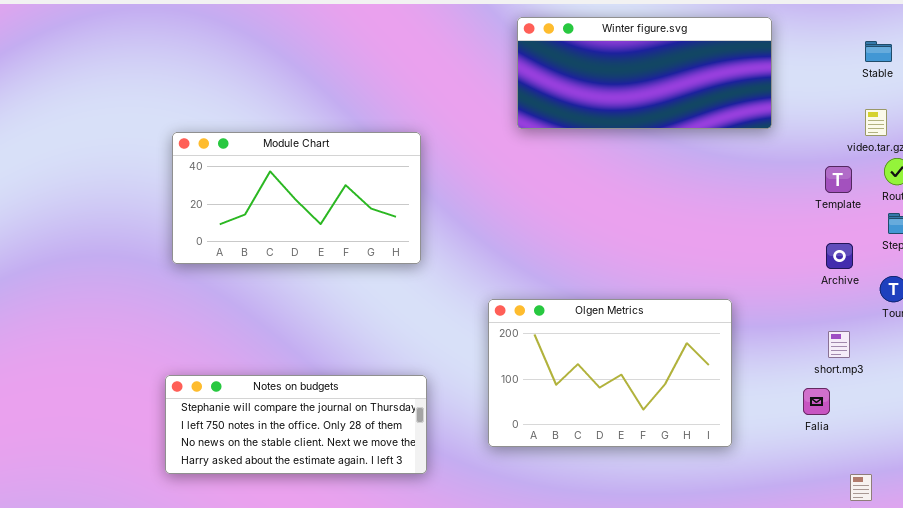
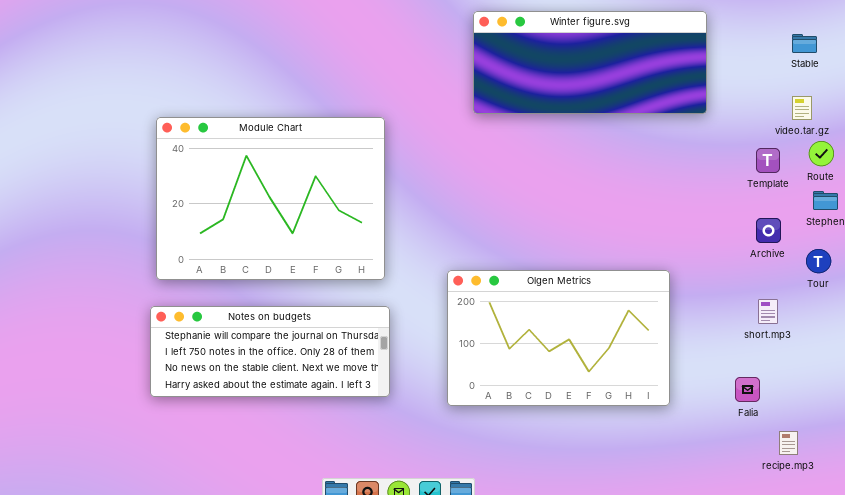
Module Chart: [172,132,421,264] -> [156,117,385,280], resized
Notes on budgets: [165,375,427,474] -> [150,306,390,397], moved
Falia: [803,388,830,415] -> [735,377,760,402], moved

